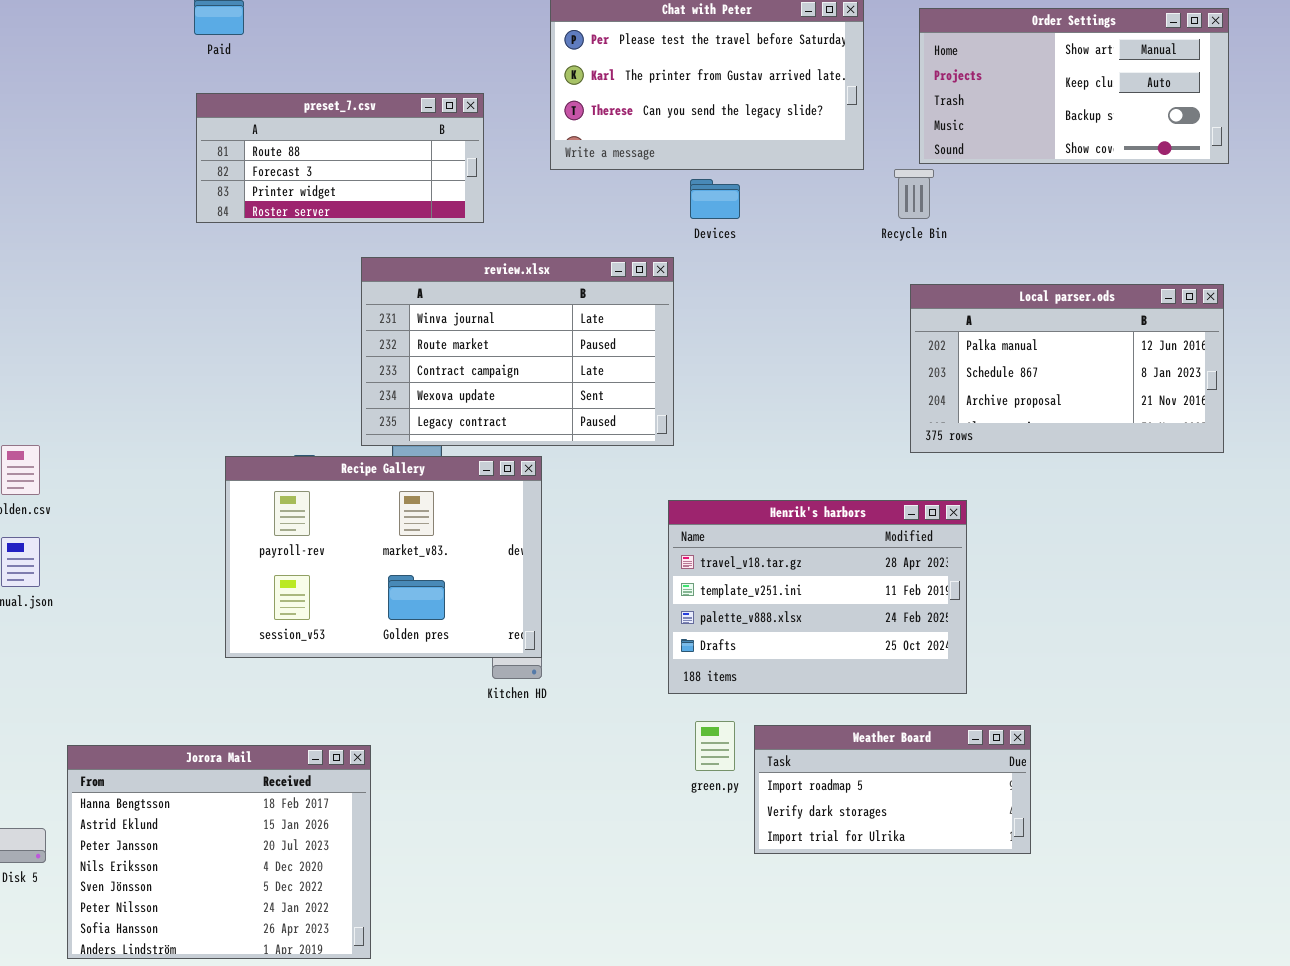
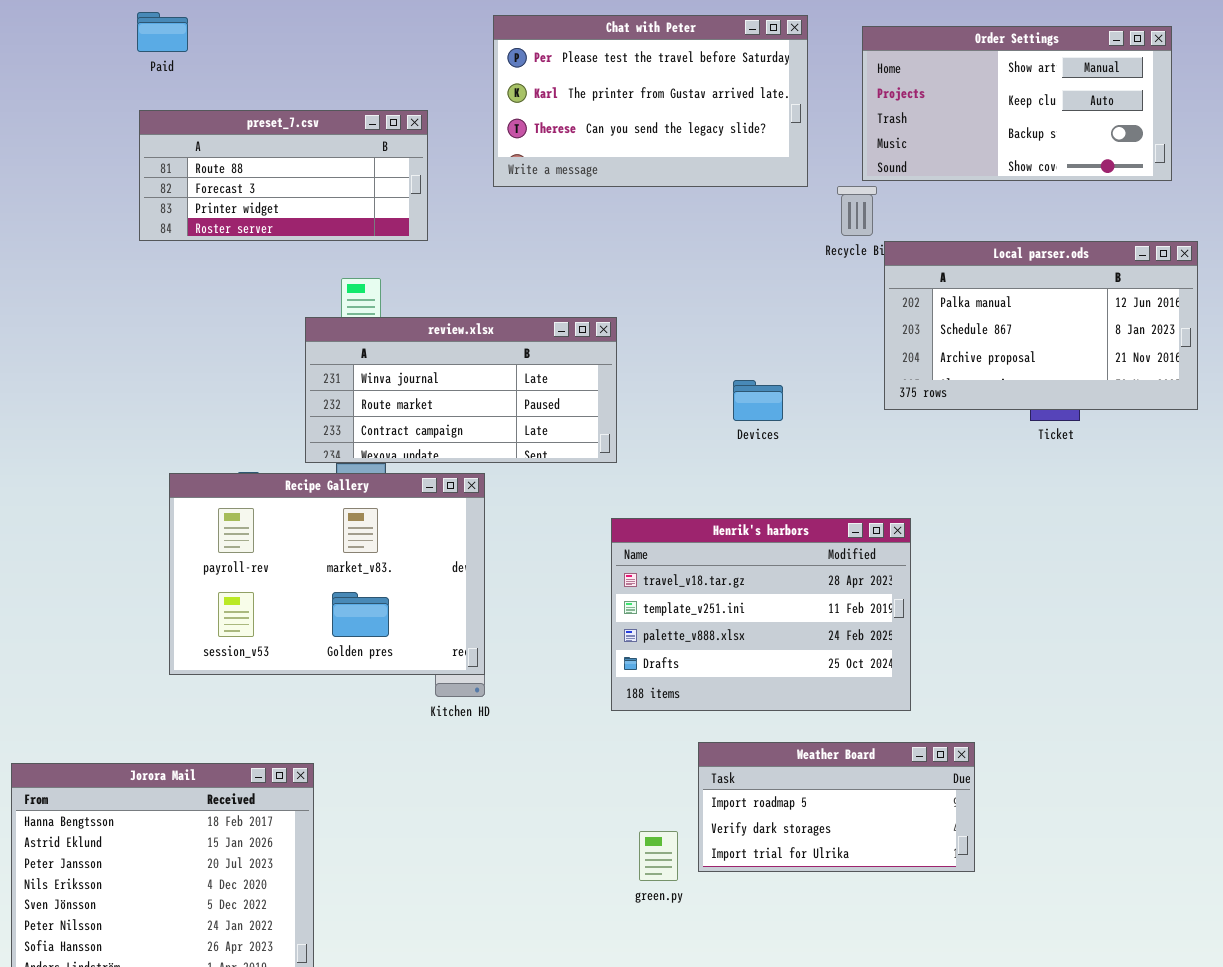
Devices: [690,179,740,219] -> [733,380,783,421], moved
review.xlsx: [361,257,674,446] -> [305,317,617,463], resized
Local parser.ods: [910,284,1224,453] -> [884,241,1198,410], moved
green.py: [695,721,735,771] -> [639,831,678,881], moved

